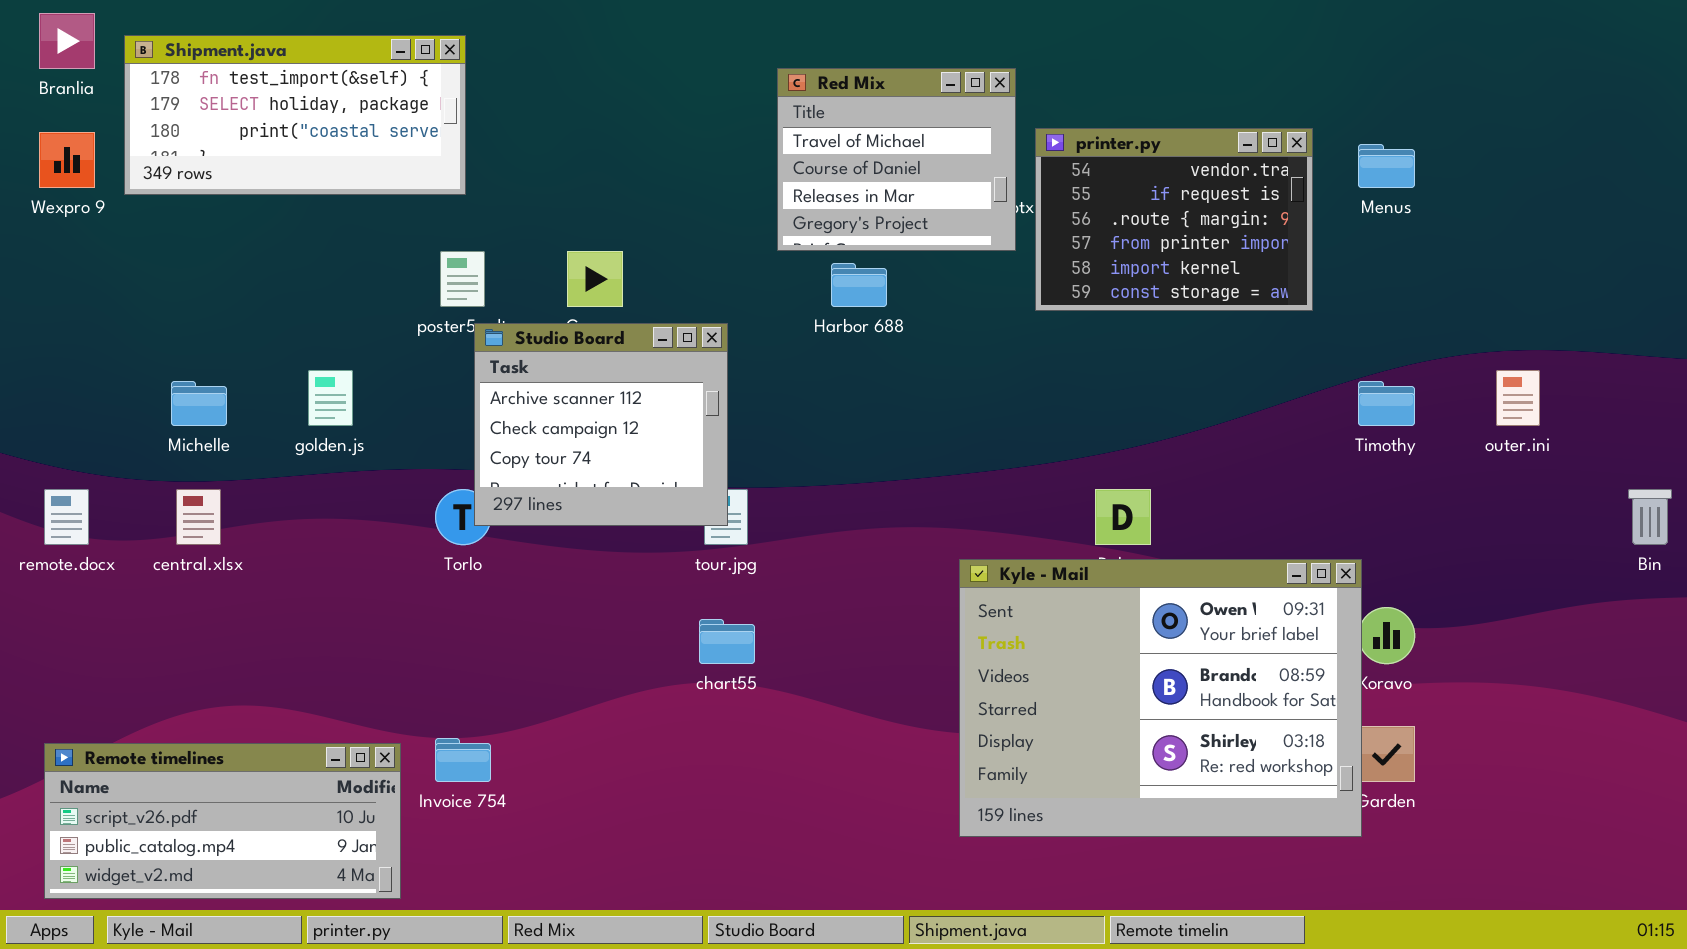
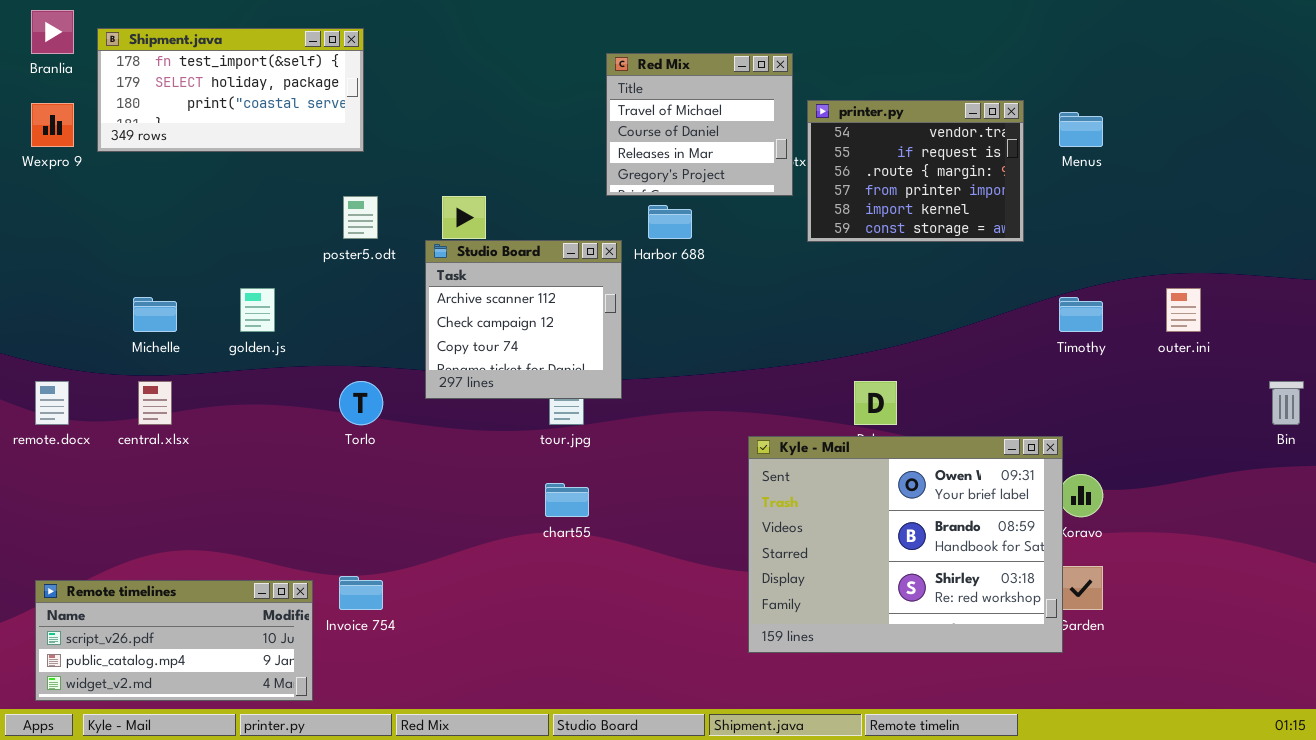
Studio Board: [474,323,728,526] -> [425,240,622,399], moved

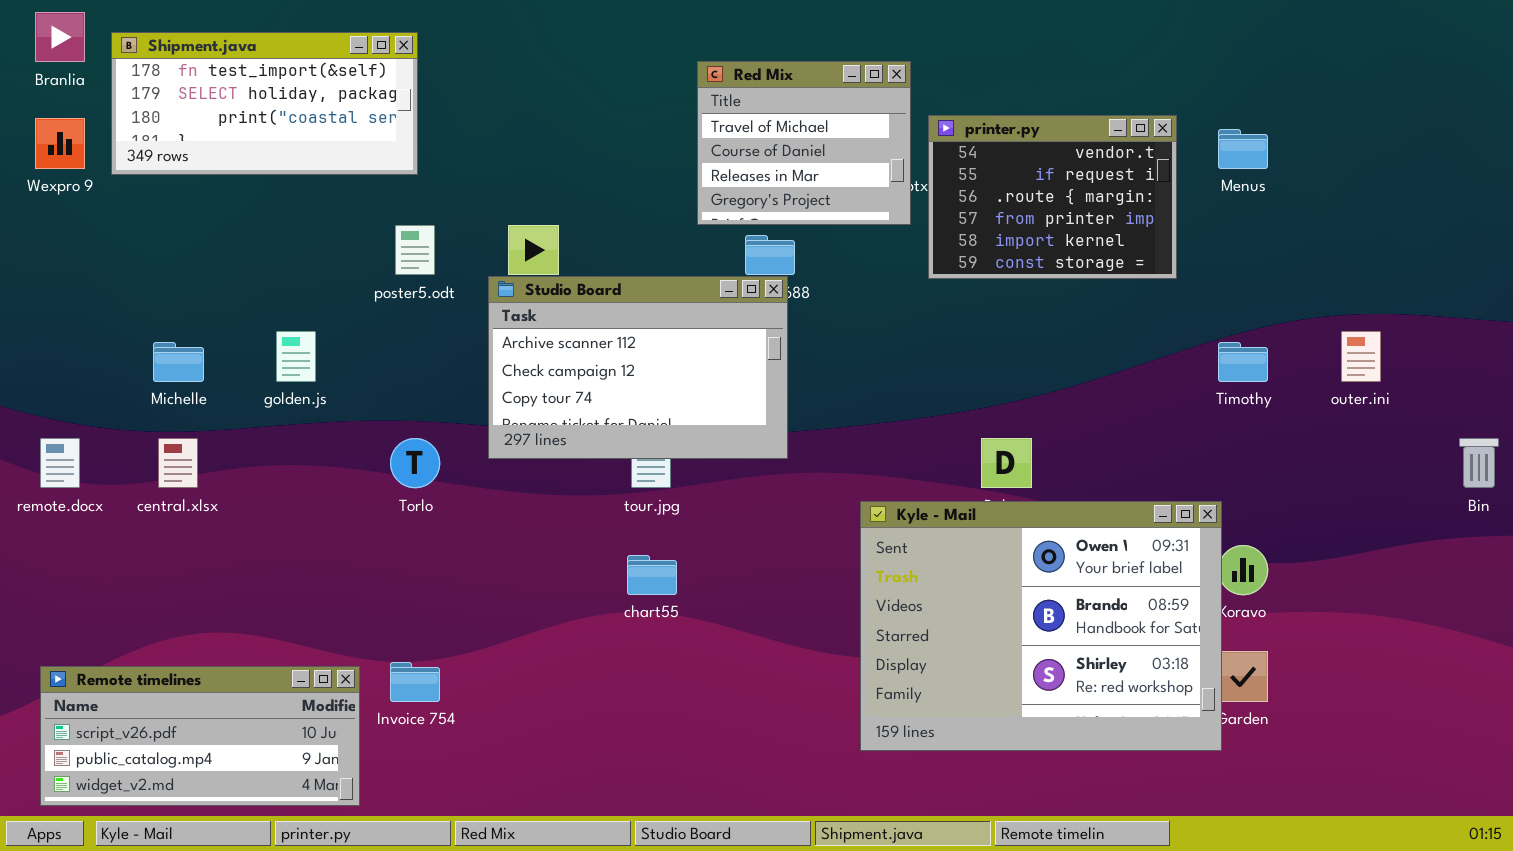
Studio Board: [425,240,622,399] -> [488,276,788,459], resized

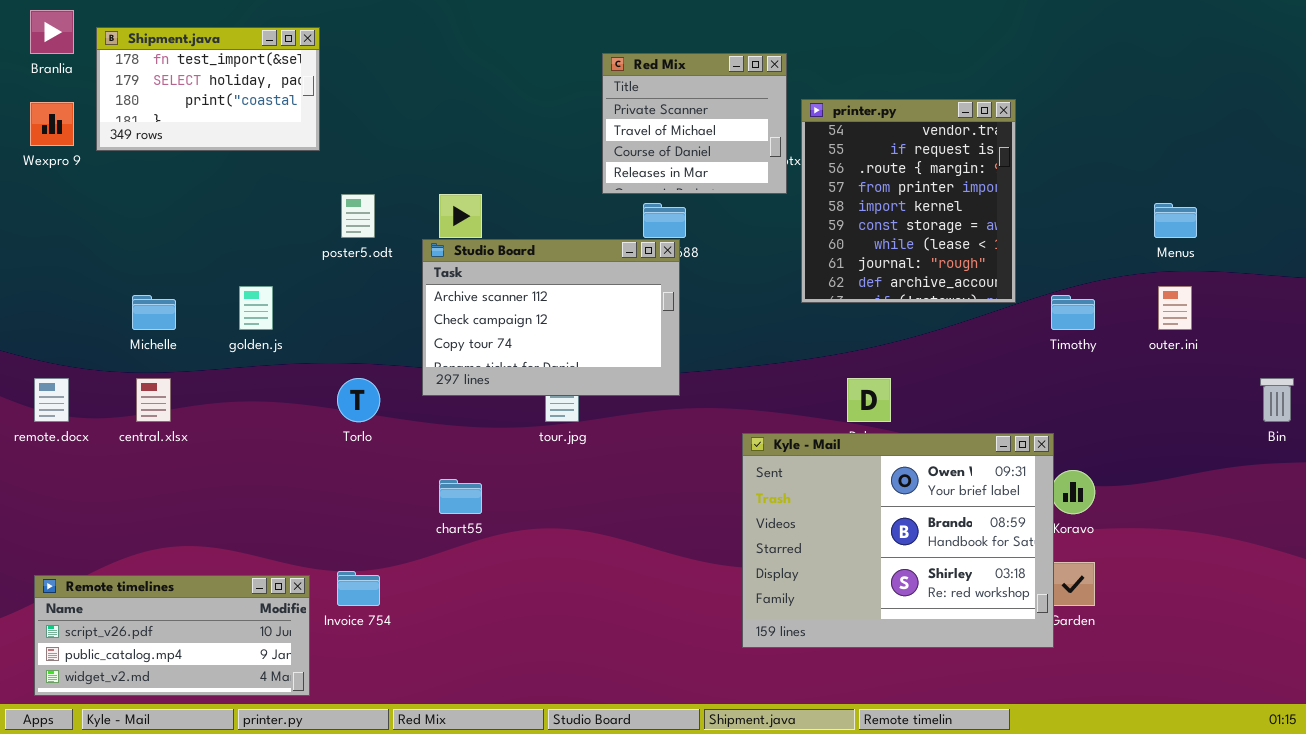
Shipment.java: [111,32,418,175] -> [96,27,320,151], resized
Red Mix: [697,61,911,225] -> [602,53,787,194], scrolled up 1 row
printer.py: [928,115,1177,279] -> [801,99,1016,303], resized
Menus: [1218,129,1268,169] -> [1154,203,1197,238], moved
chart55: [627,555,677,595] -> [439,479,482,514], moved

